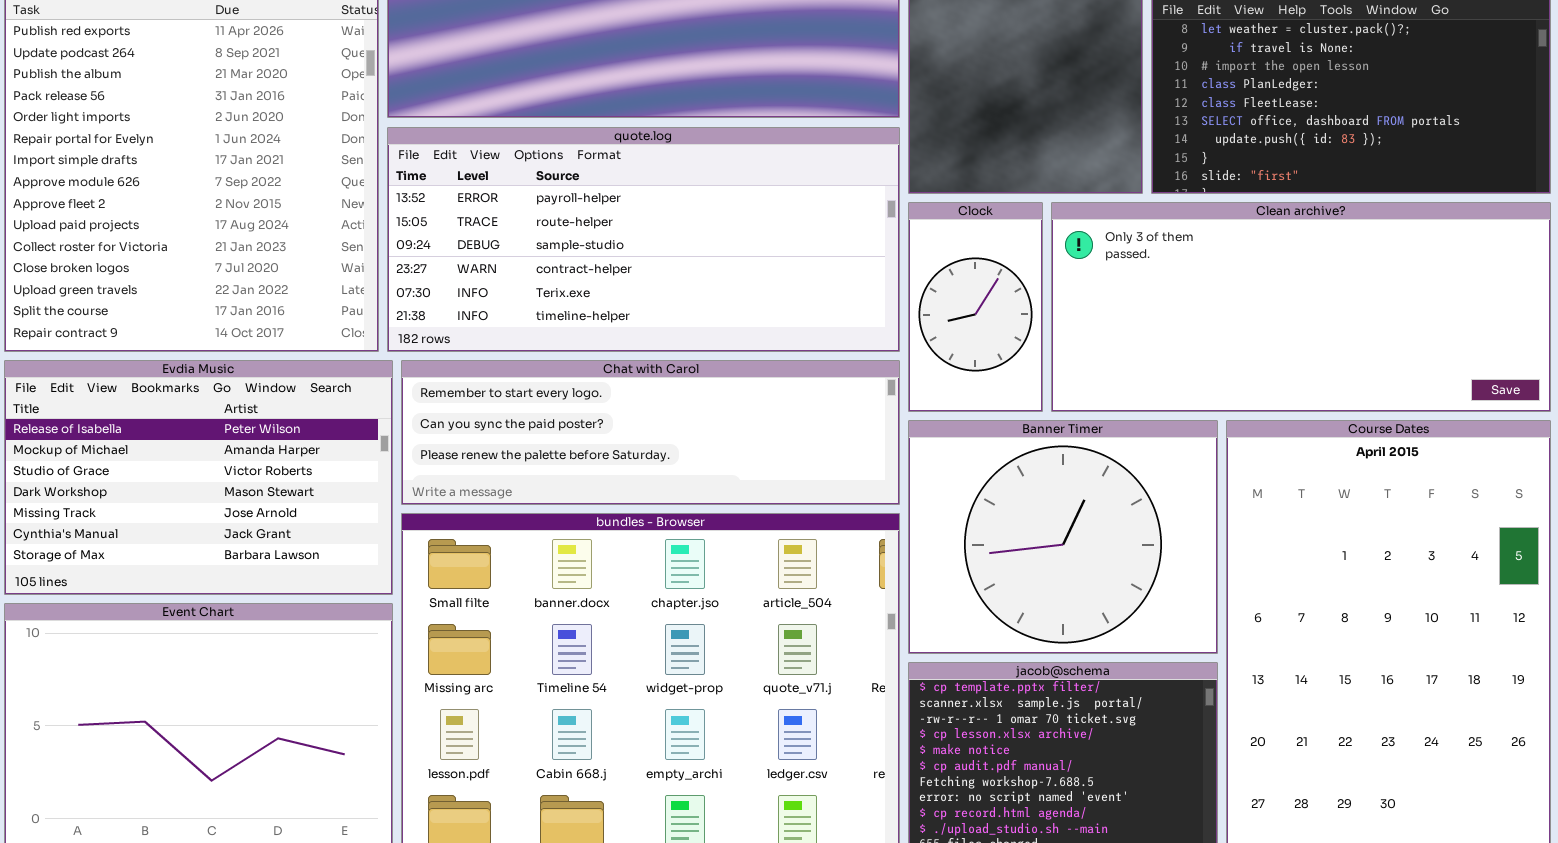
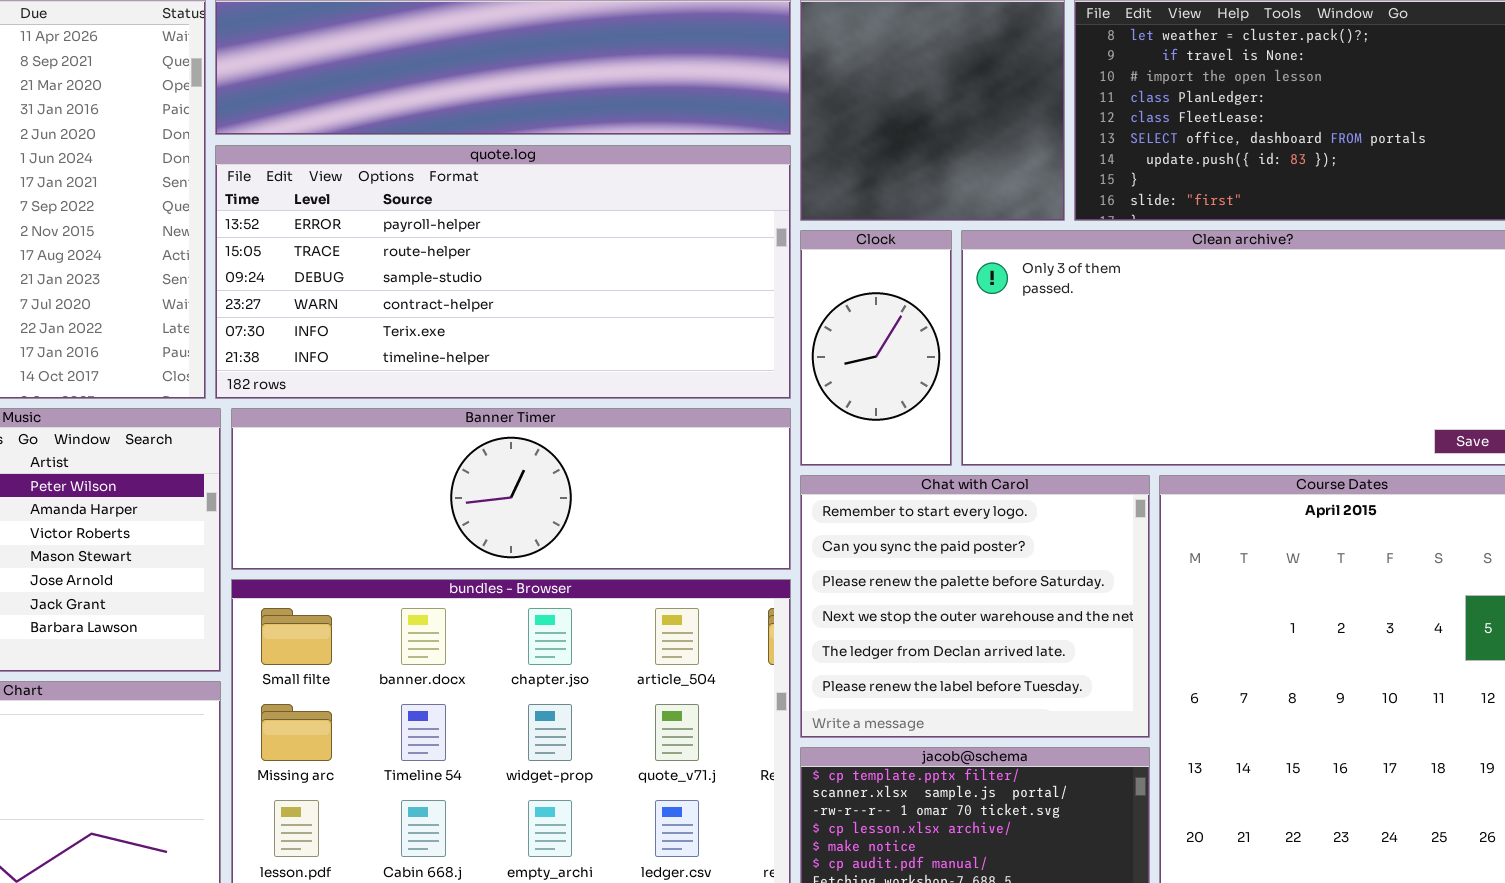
Chat with Carol: [401,360,900,505] -> [800,475,1150,738], moved, resized
Banner Timer: [908,420,1218,654] -> [231,408,791,570], moved, resized

